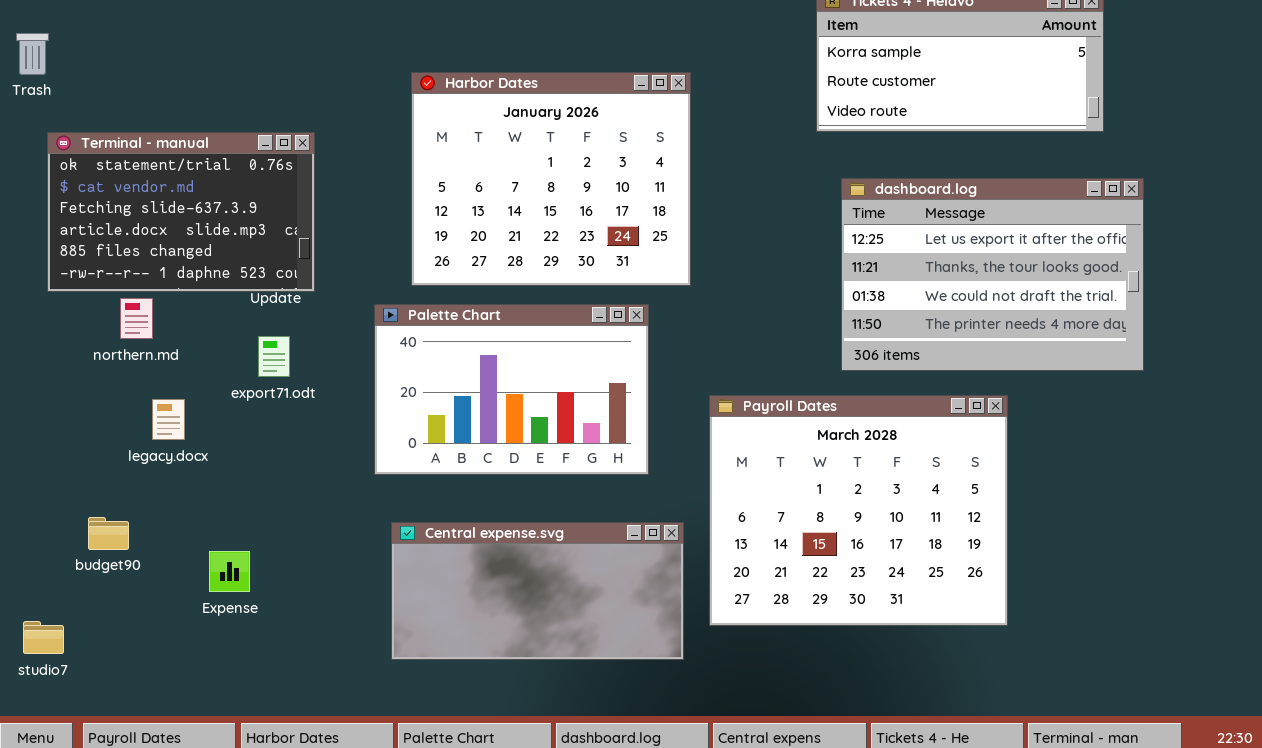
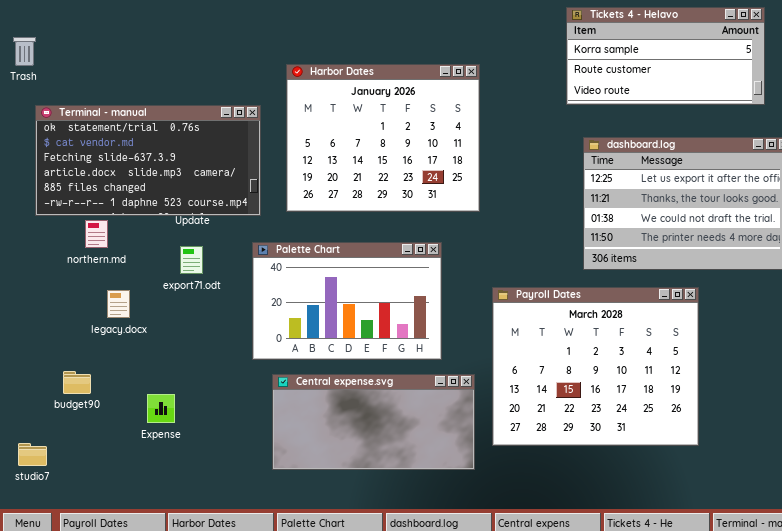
Terminal - manual: [47,132,315,292] -> [35,105,261,216], resized
Palette Chart: [374,304,649,475] -> [252,242,442,360], moved

